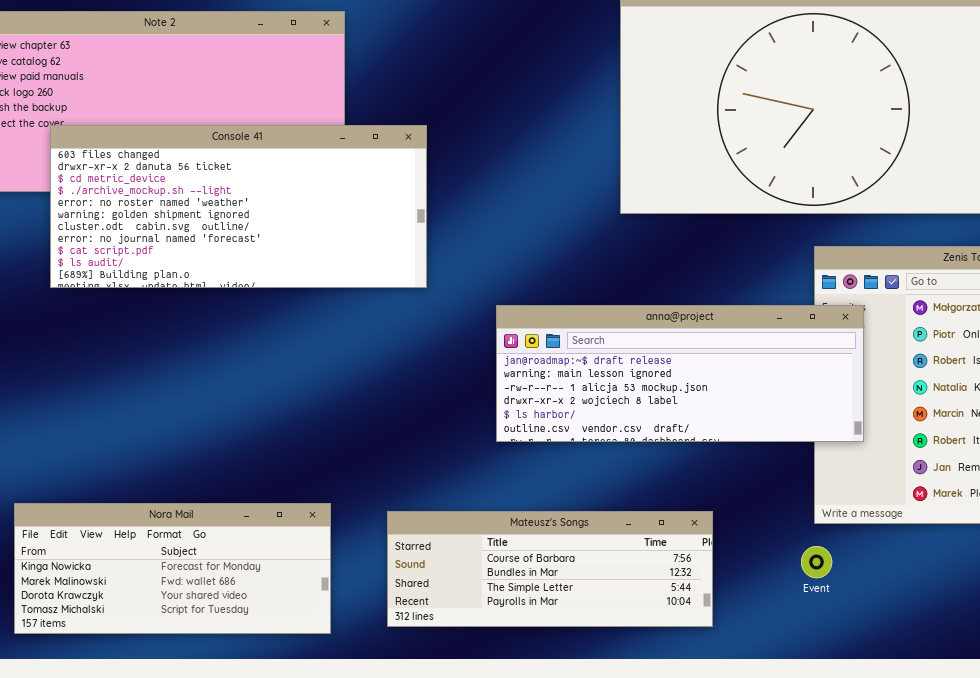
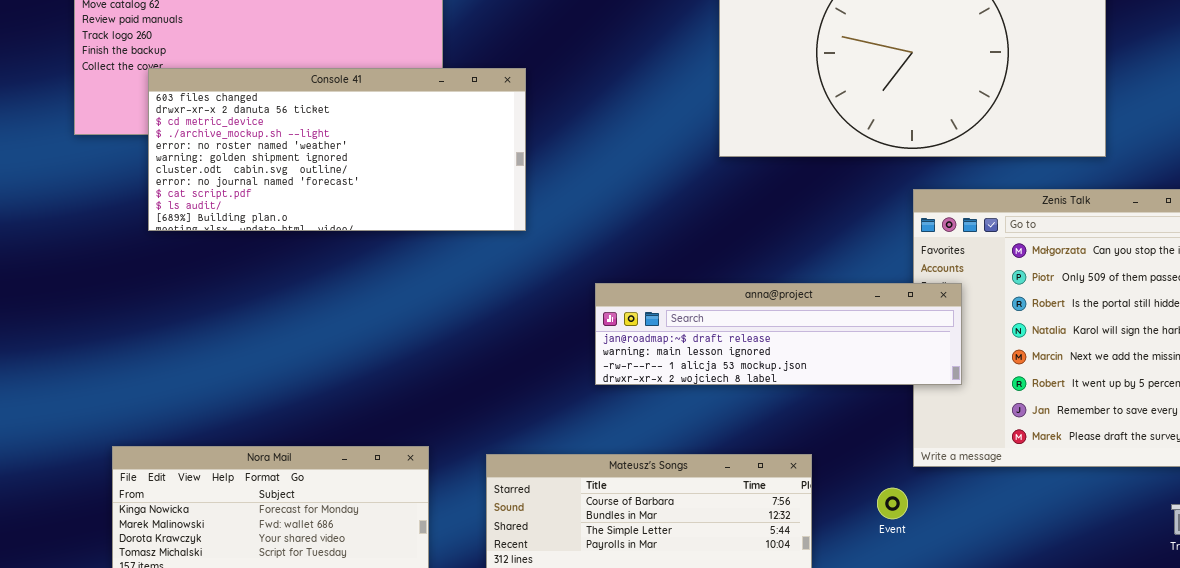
anna@project: [496,305,864,442] -> [595,283,962,385], resized
Event: [801,546,832,578] -> [877,488,908,519], moved

